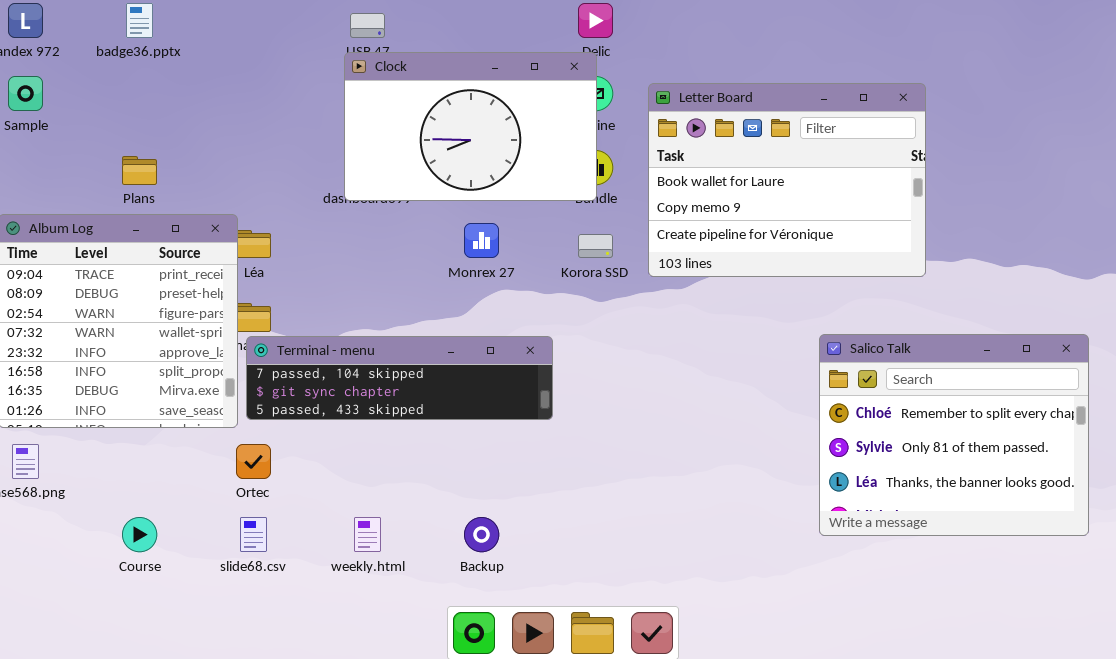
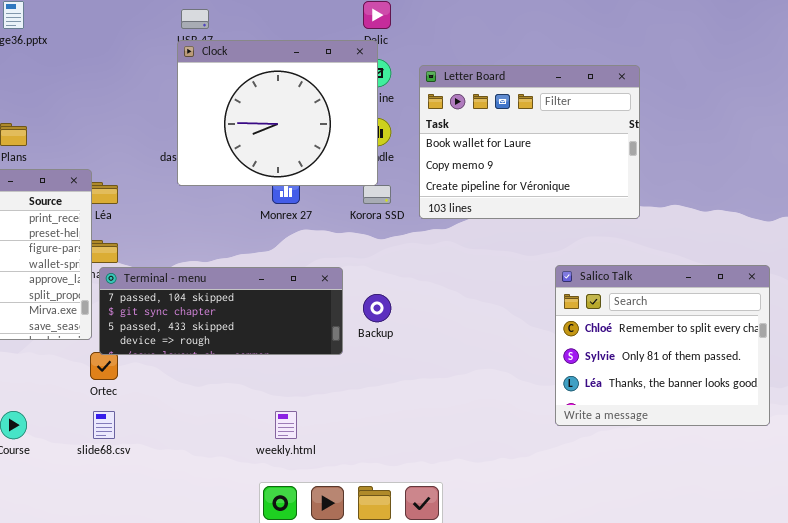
Clock: [344,52,597,201] -> [177,40,378,186], resized
Terminal - menu: [246,336,553,420] -> [99,267,343,355], resized
weekly.html: [354,517,381,552] -> [275,411,297,439], moved
Backup: [464,517,499,552] -> [363,294,391,322], moved

